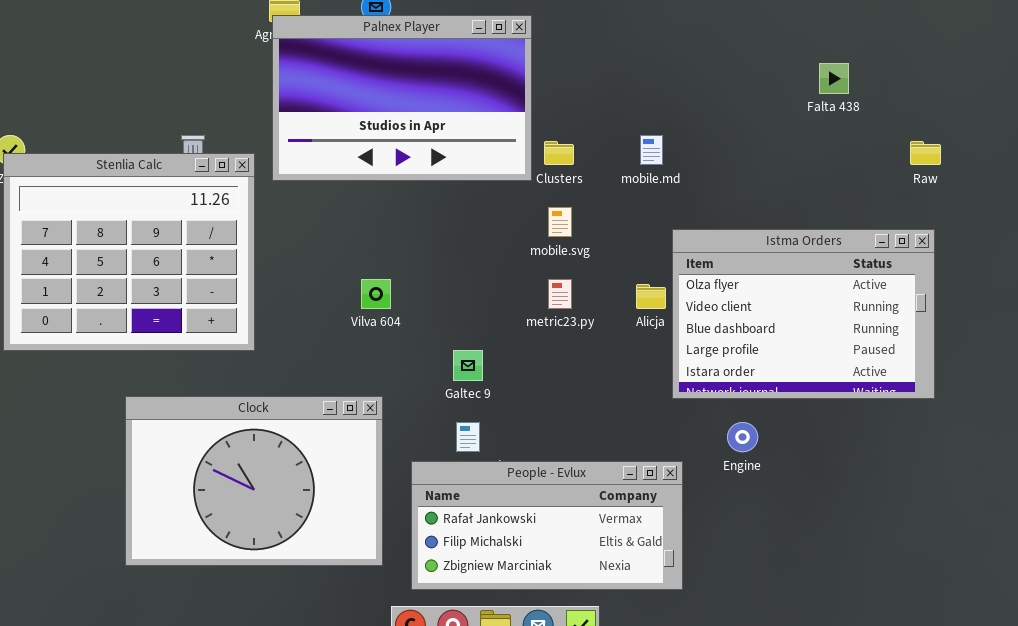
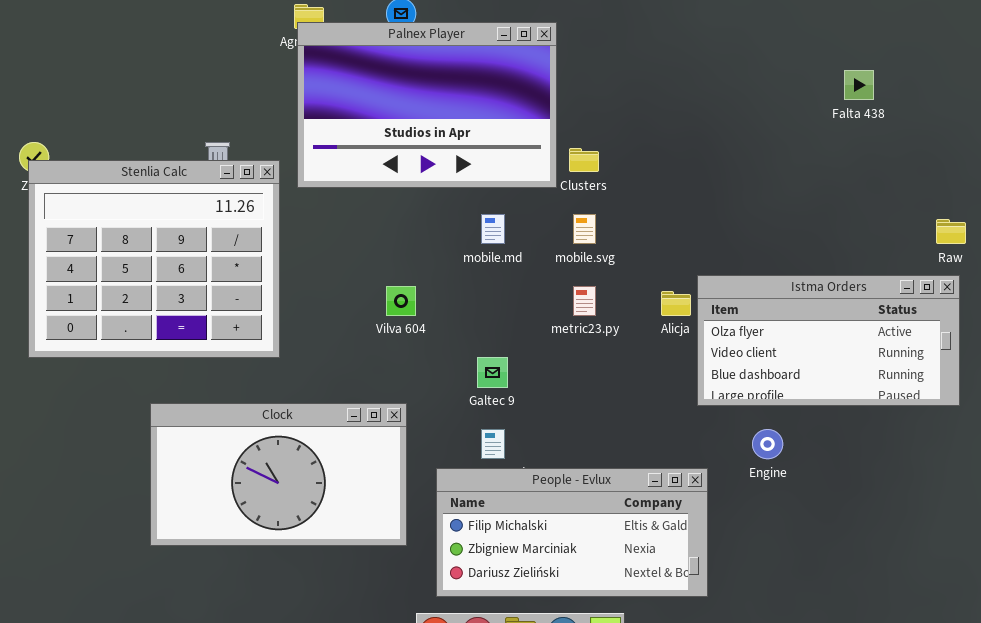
mobile.md: [640,135,663,165] -> [481,214,505,244], moved
Raw: [910,141,941,165] -> [936,219,966,244], moved
Istma Orders: [672,229,935,399] -> [697,275,960,406], resized
Clock: [125,396,383,566] -> [150,403,407,546], resized
People - Evlux: [411,461,683,590] -> [436,468,708,597], scrolled down 1 row

